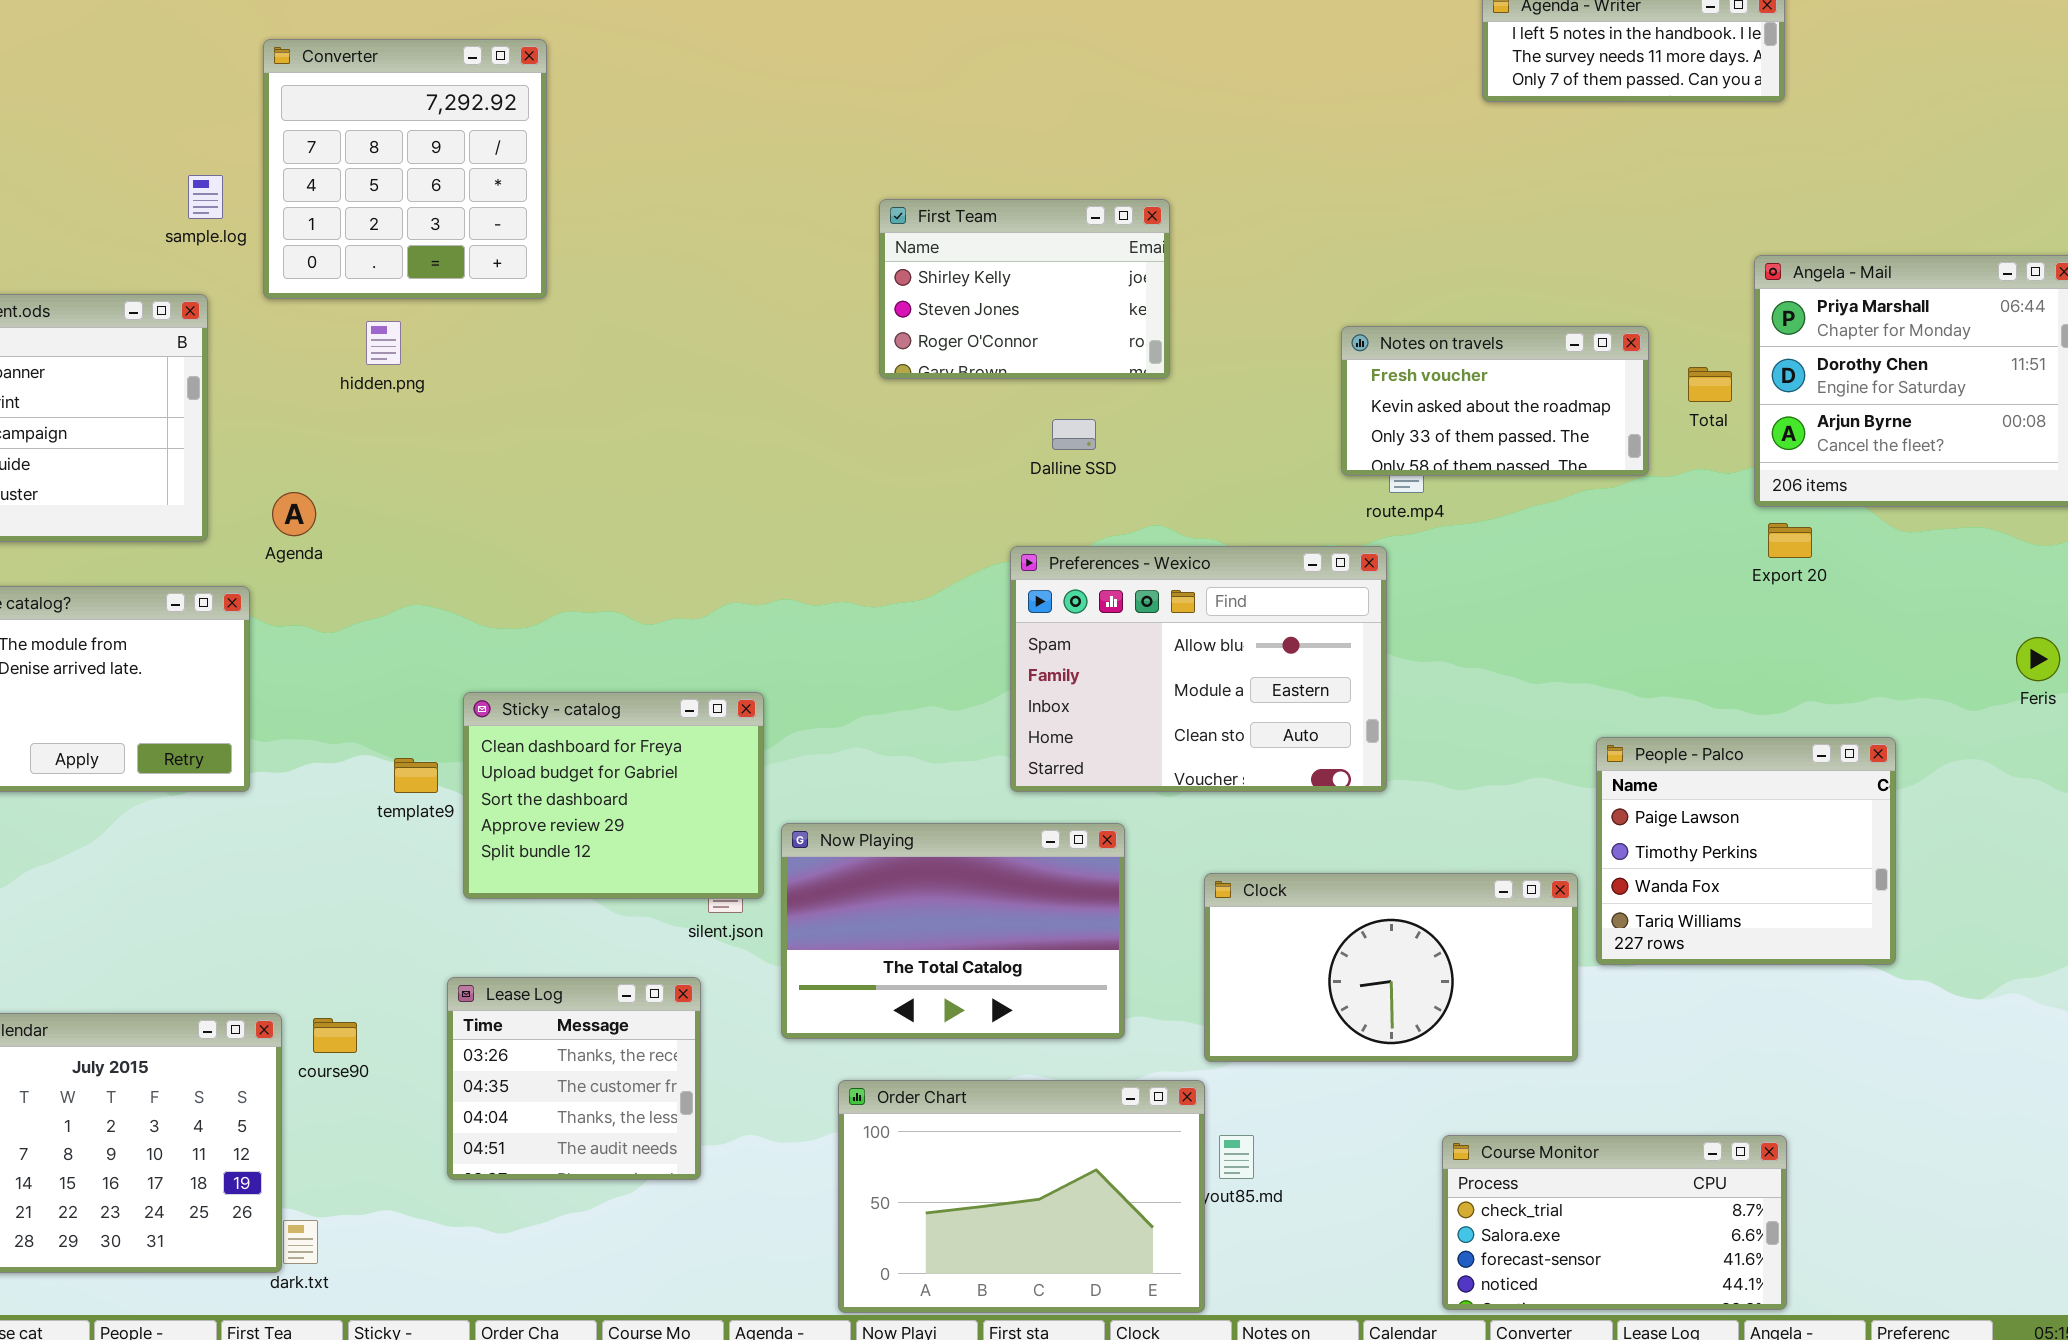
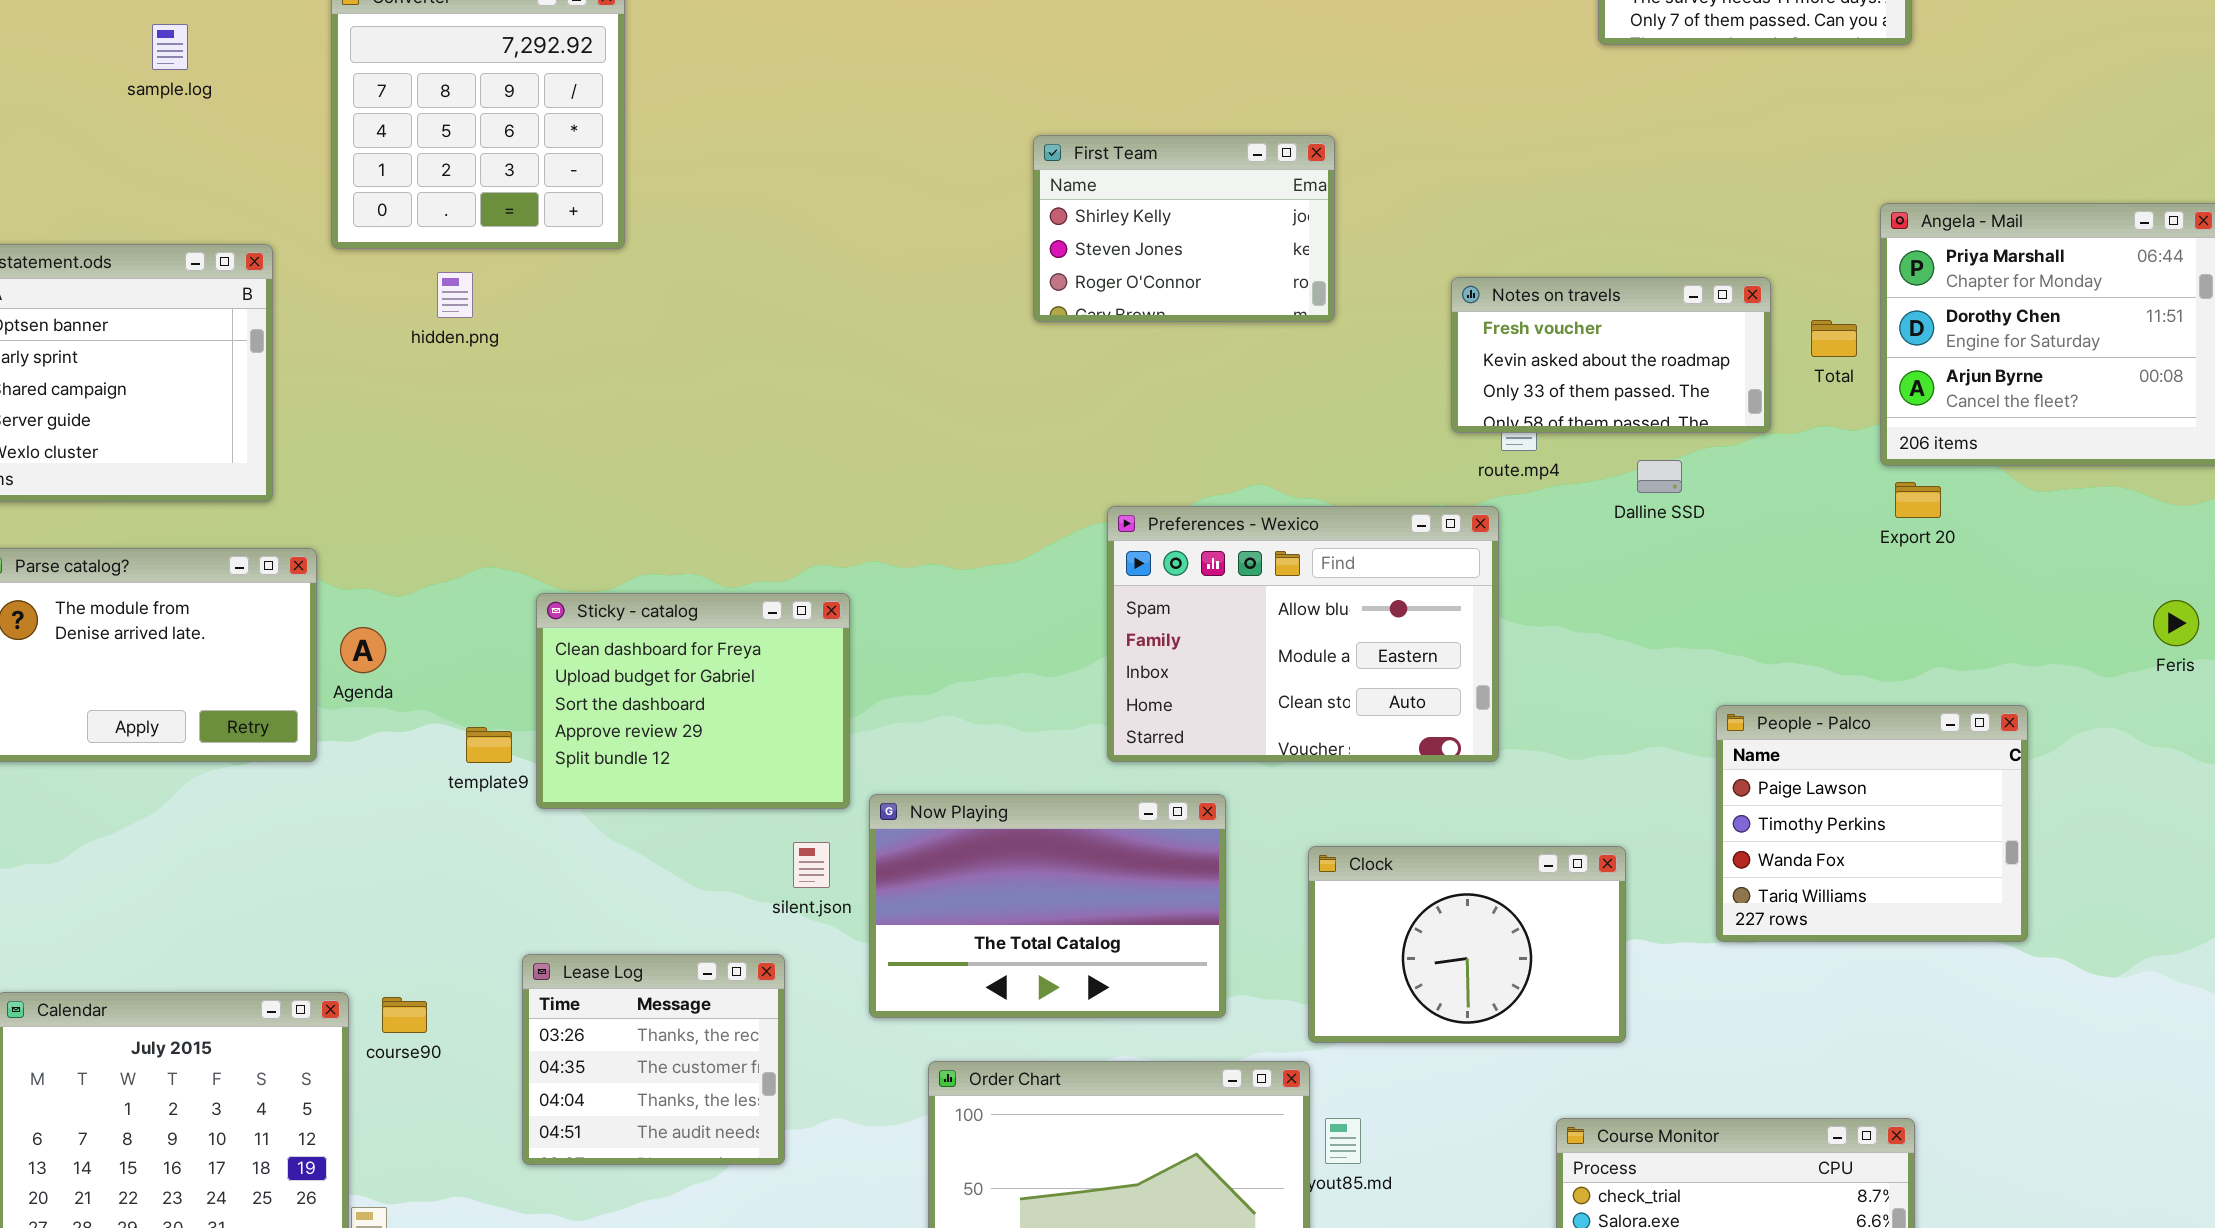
sample.log: [188,175,223,219] -> [152,24,188,70], moved
First Team: [879,199,1170,379] -> [1033,135,1335,322], moved
Dalline SSD: [1052,419,1096,450] -> [1637,460,1682,493], moved
Agenda: [272,492,316,536] -> [340,627,386,673], moved
Sticky - catalog: [463,692,764,899] -> [536,593,850,809], moved
Clock: [1204,873,1578,1062] -> [1308,846,1626,1043], resized

